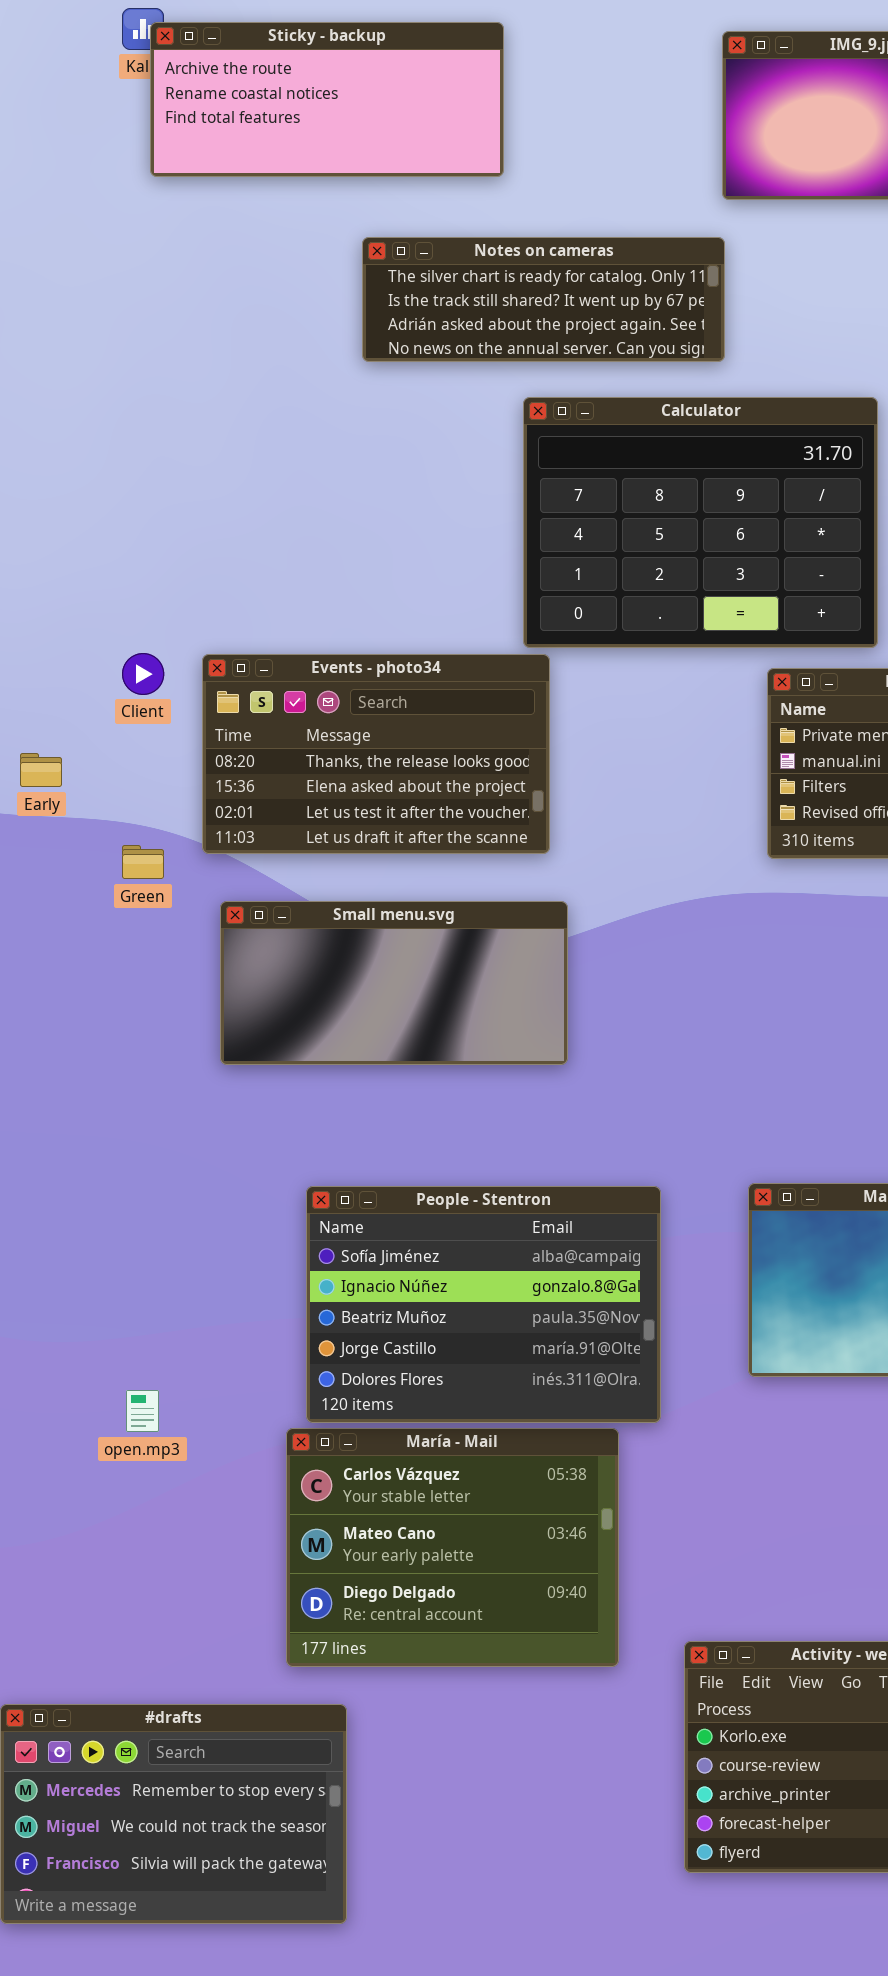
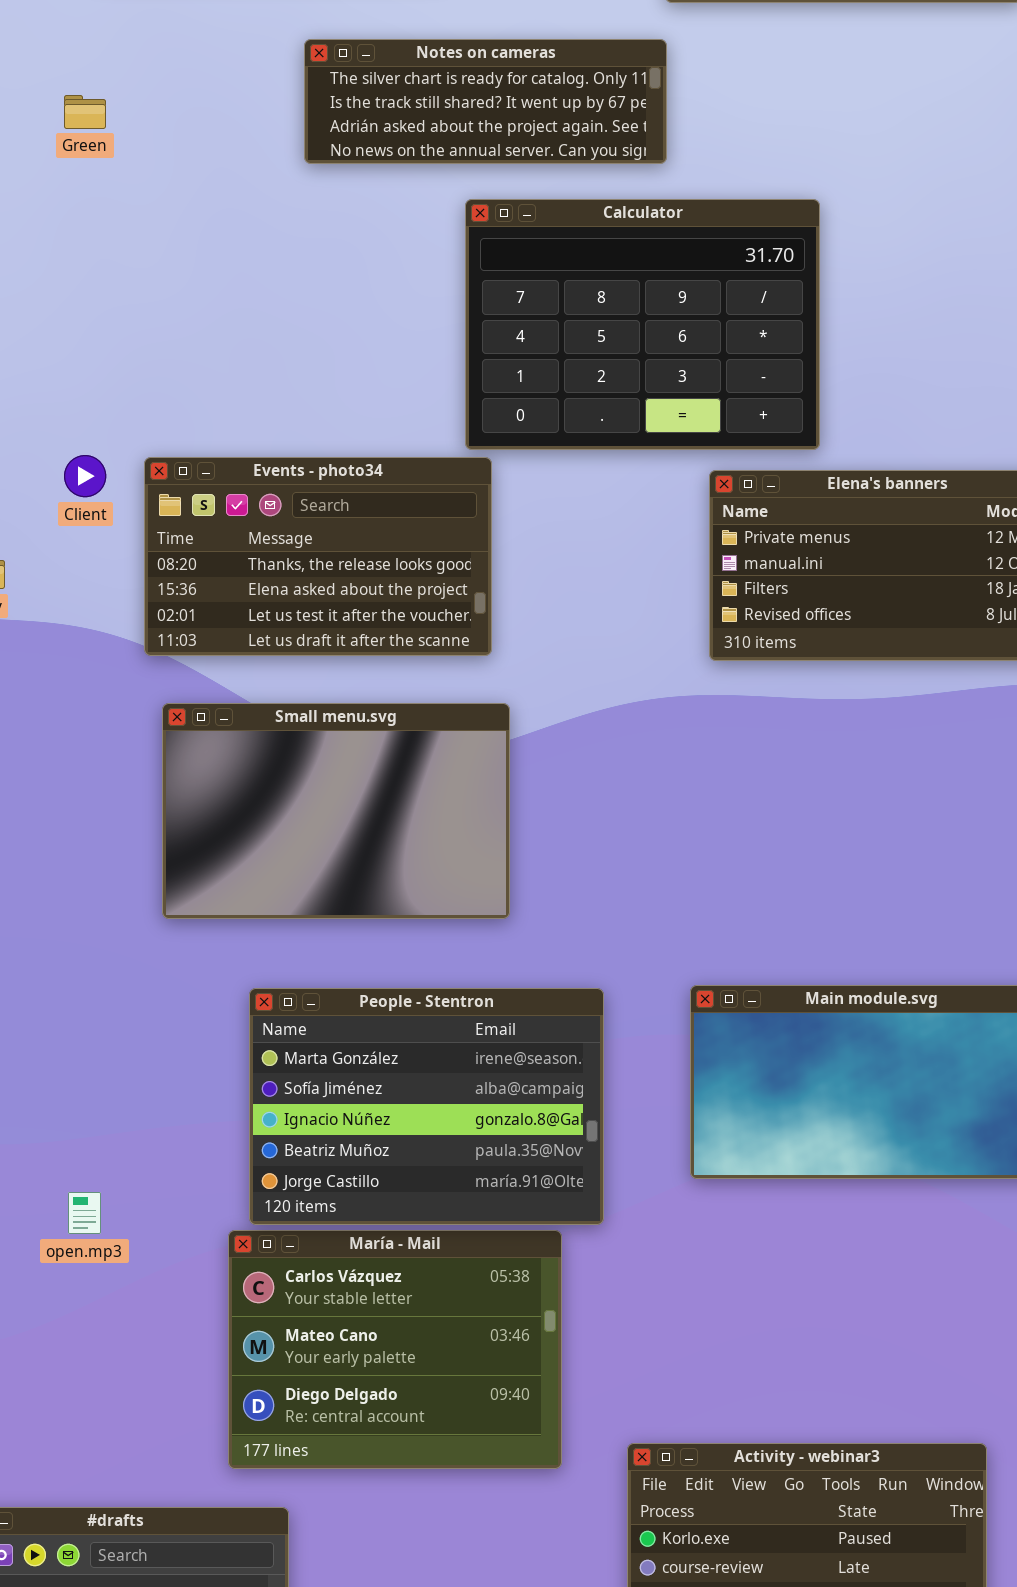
Green: [122,845,164,879] -> [64,95,106,129], moved
Small menu.svg: [220,901,568,1065] -> [162,703,510,919], resized
People - Stentron: [306,1186,661,1423] -> [249,988,604,1225], scrolled up 1 row

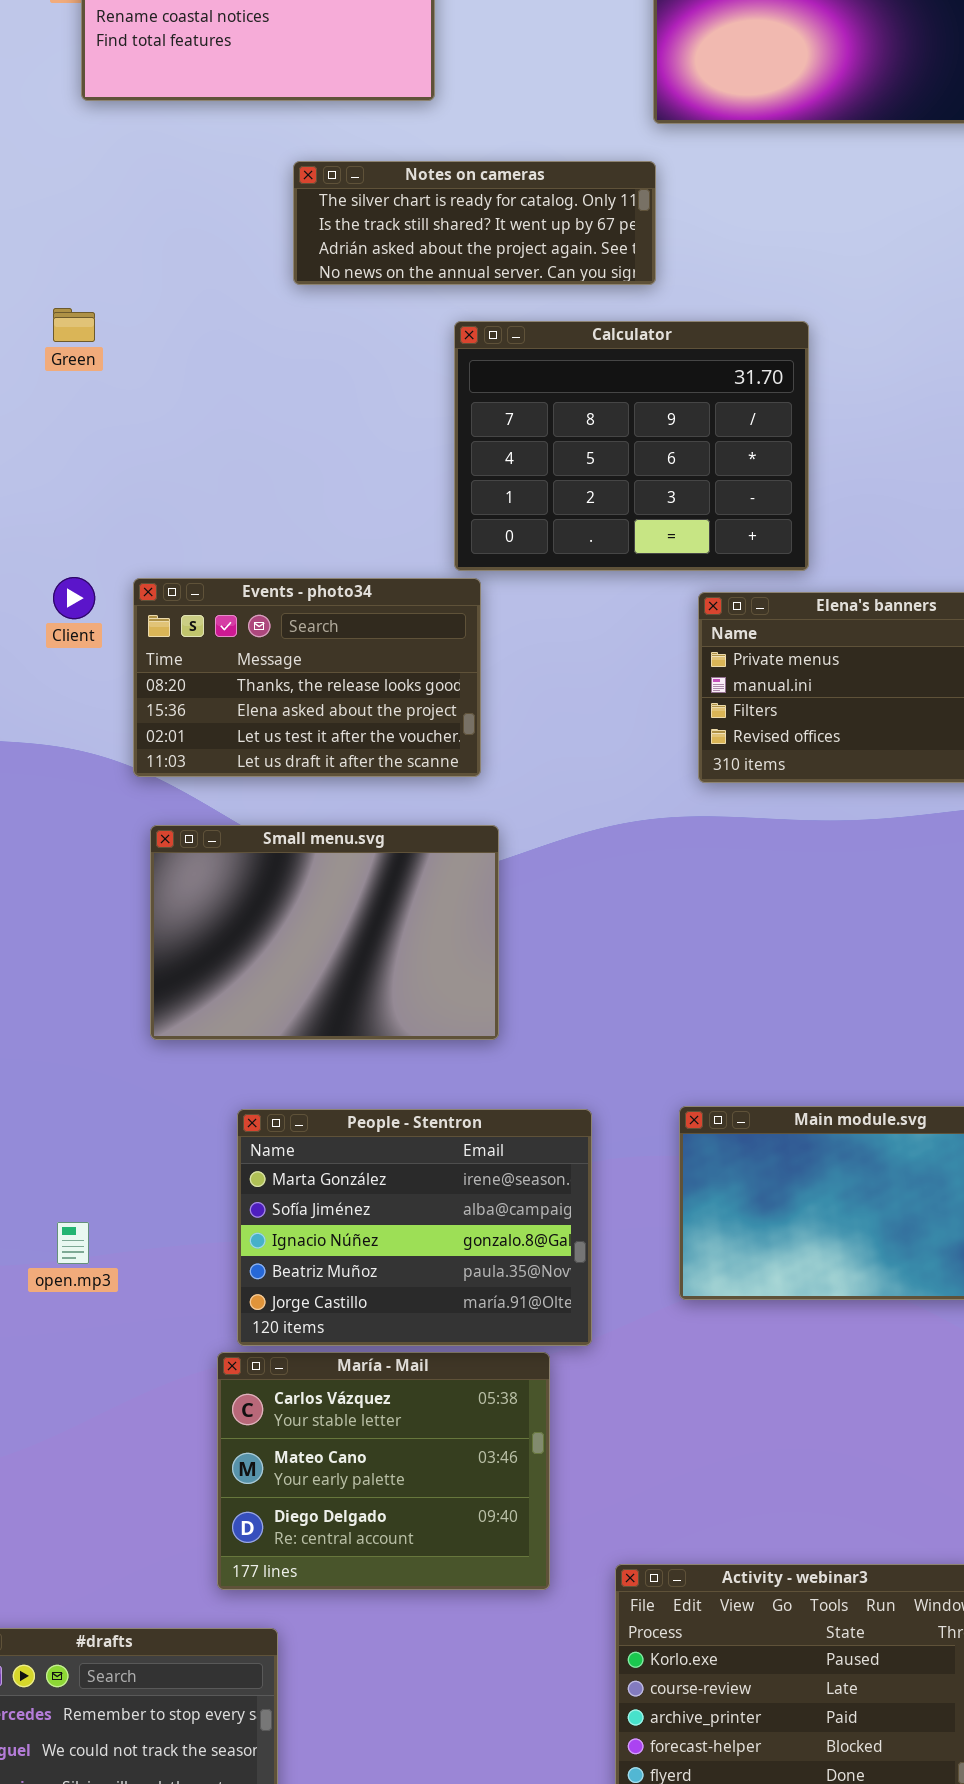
Green: [64,95,106,129] -> [53,308,95,342], moved
open.mp3: [68,1192,101,1234] -> [57,1222,89,1264], moved

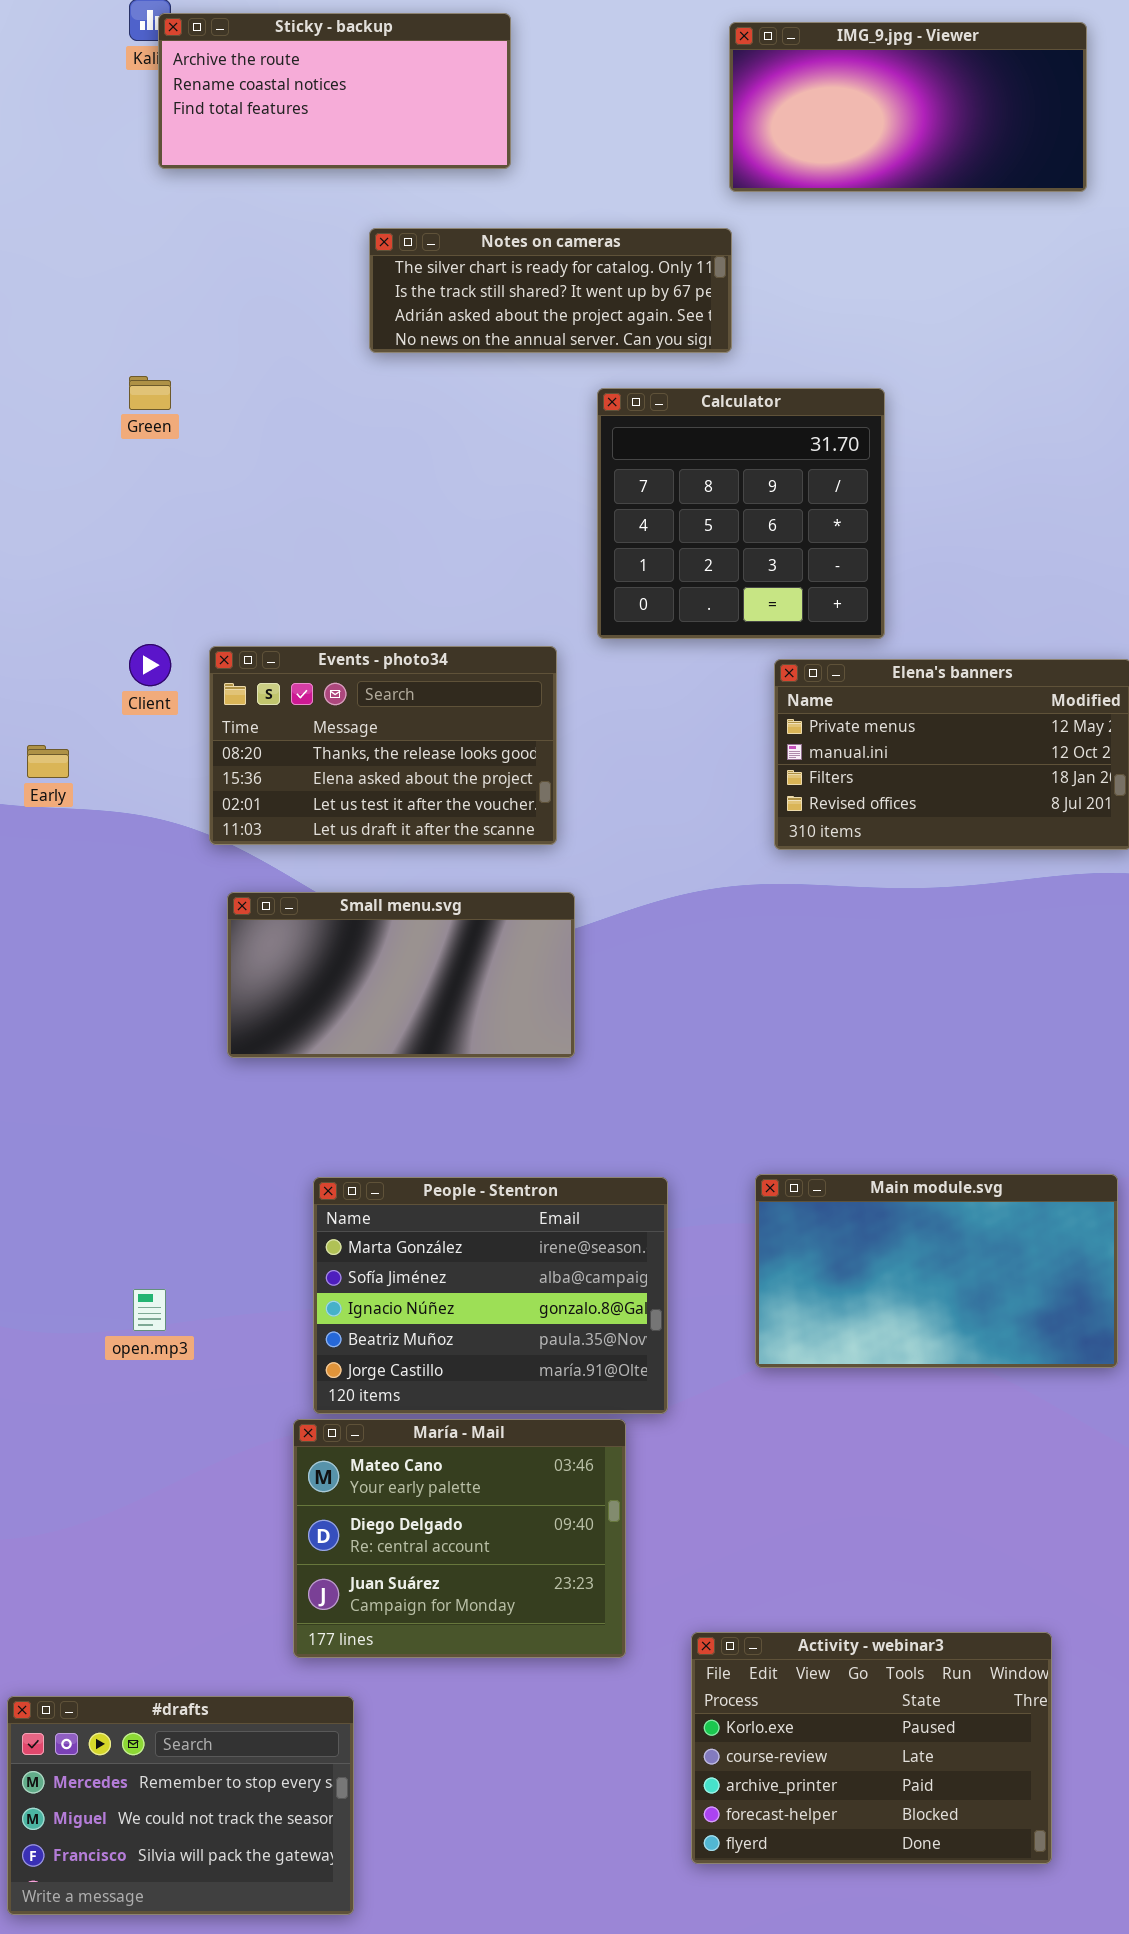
Calculator: [454,321,809,571] -> [597,388,885,639], resized
Small menu.svg: [150,825,499,1040] -> [227,892,575,1058], resized
María - Mail: [217,1352,550,1590] -> [293,1419,626,1658], scrolled down 1 row

